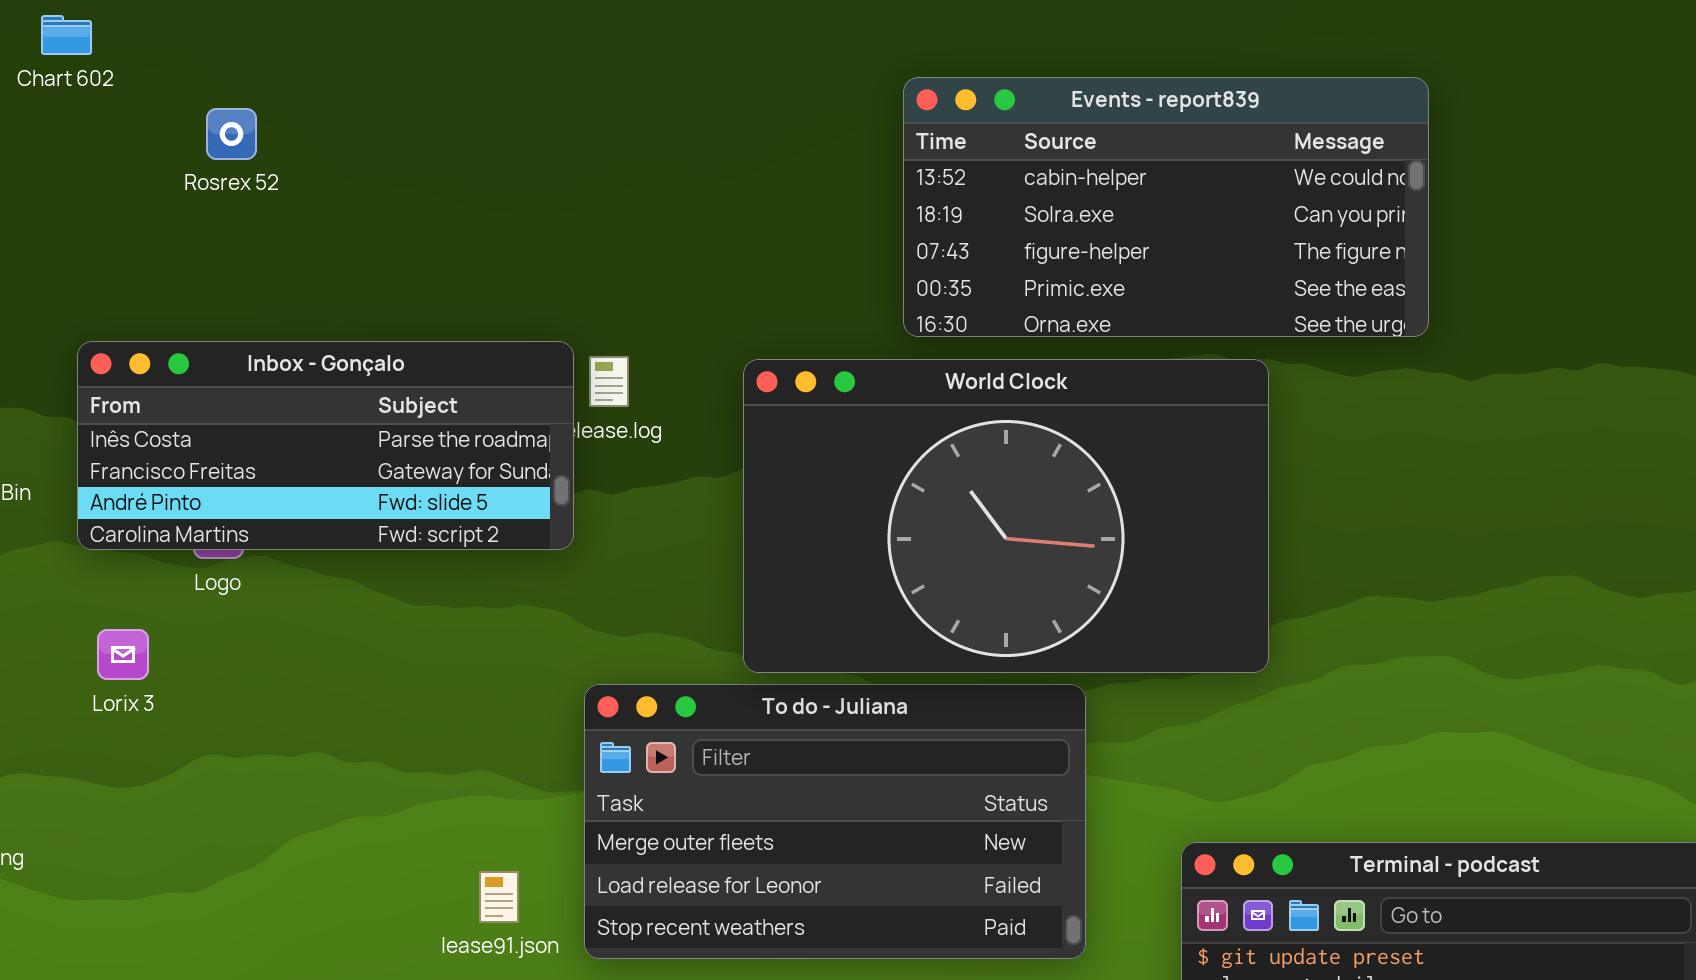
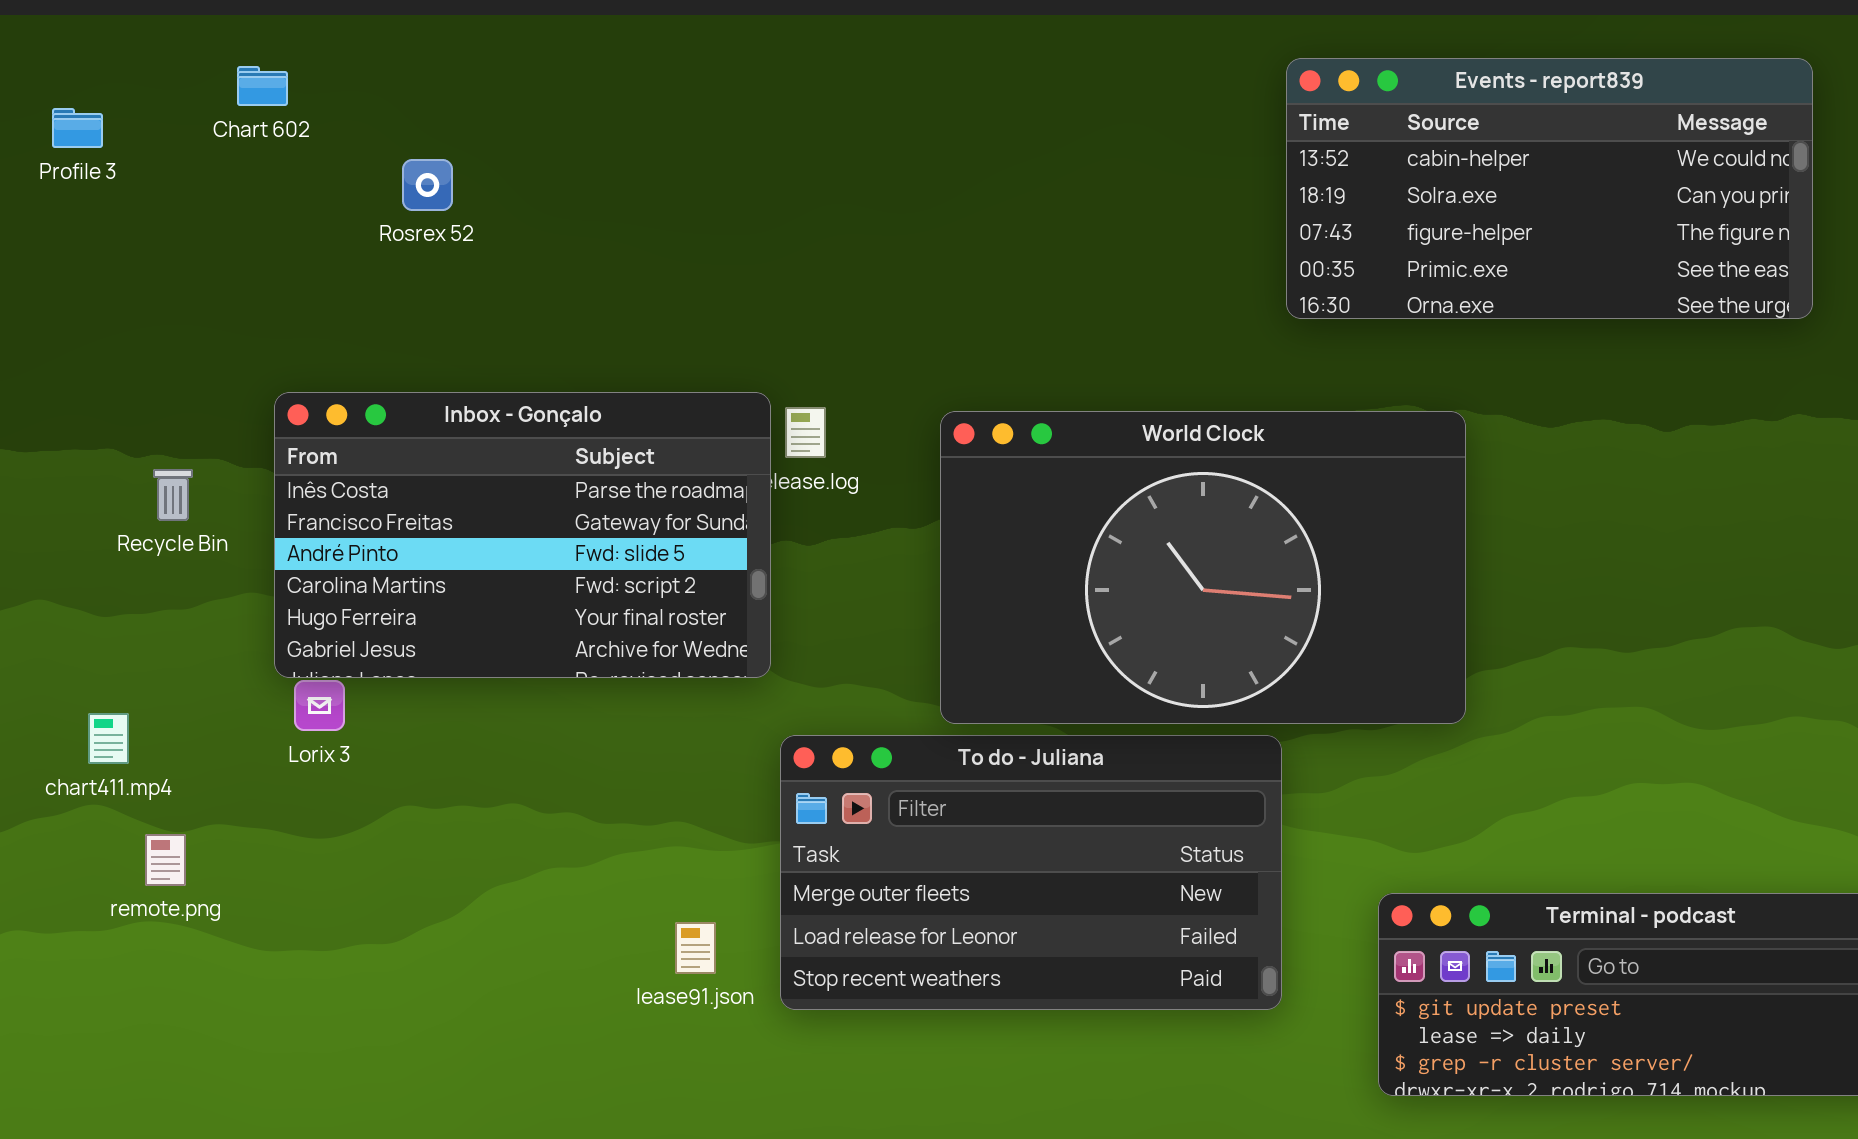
Events - report839: [903,77,1429,337] -> [1286,58,1813,319], moved
Inbox - Gonçalo: [77,341,574,550] -> [274,392,771,678], resized

